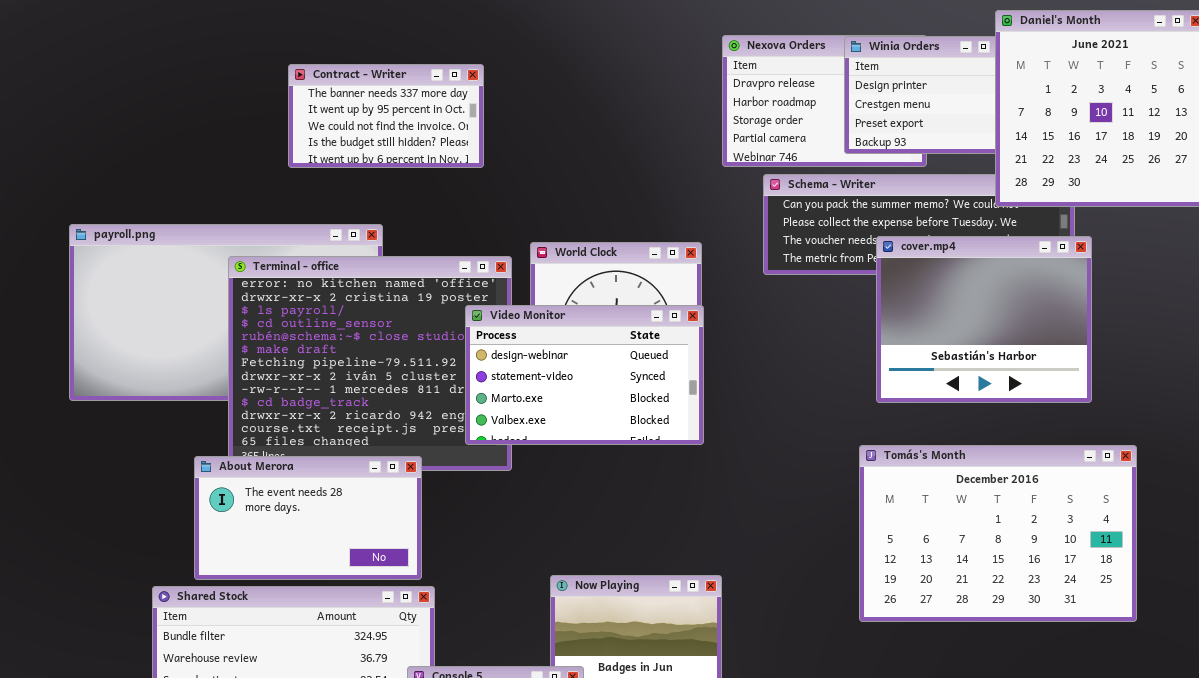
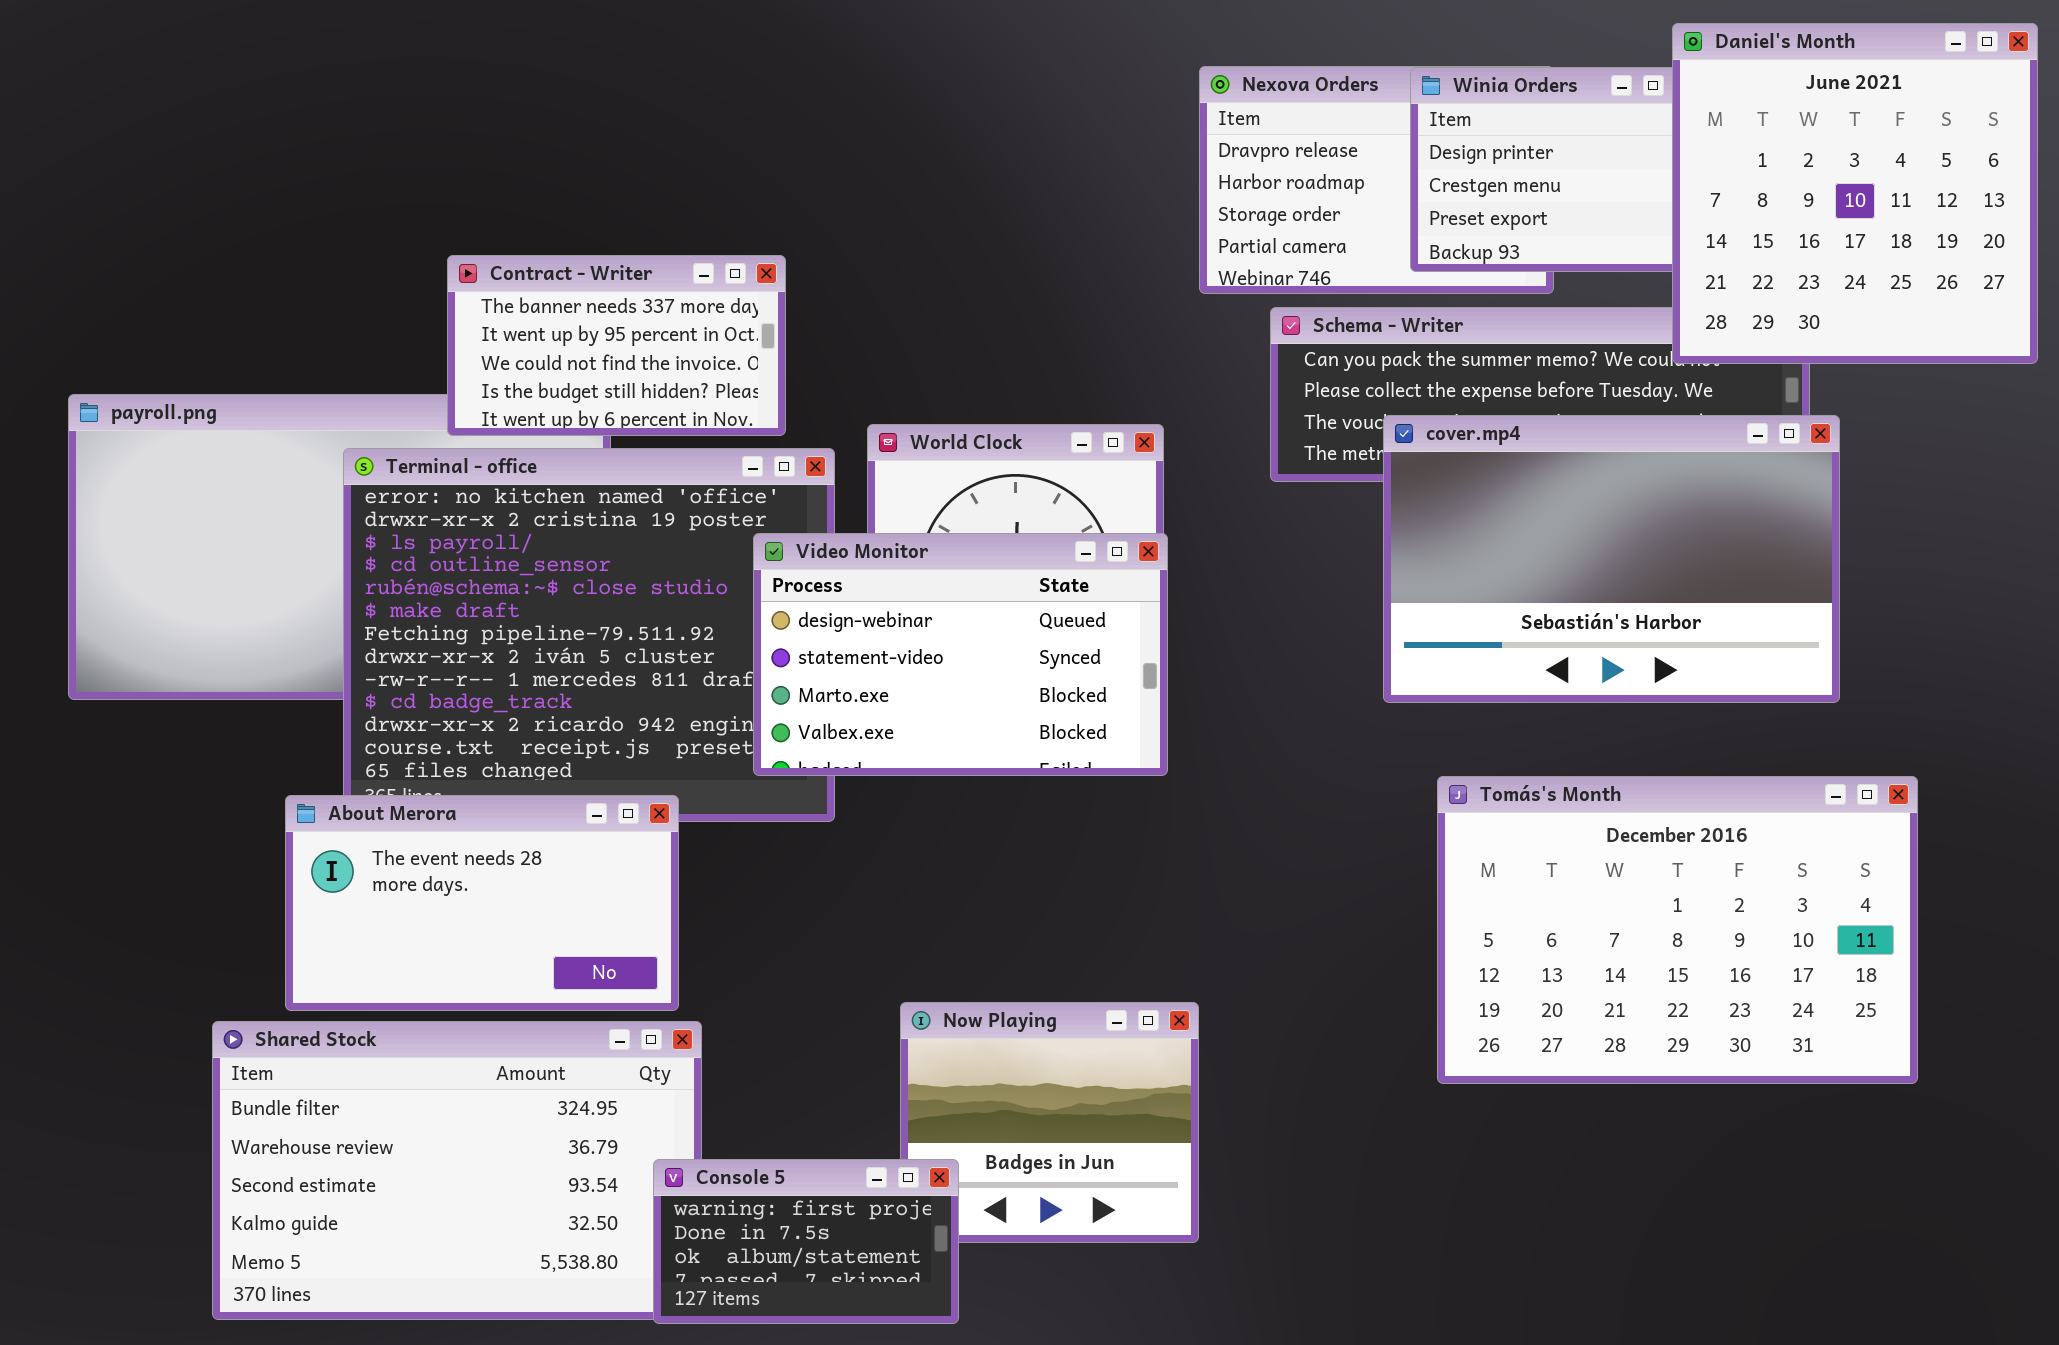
Contract - Writer: [288,64,484,168] -> [447,255,786,436], moved
cover.mp4: [876,236,1092,403] -> [1383,415,1840,703], resized

